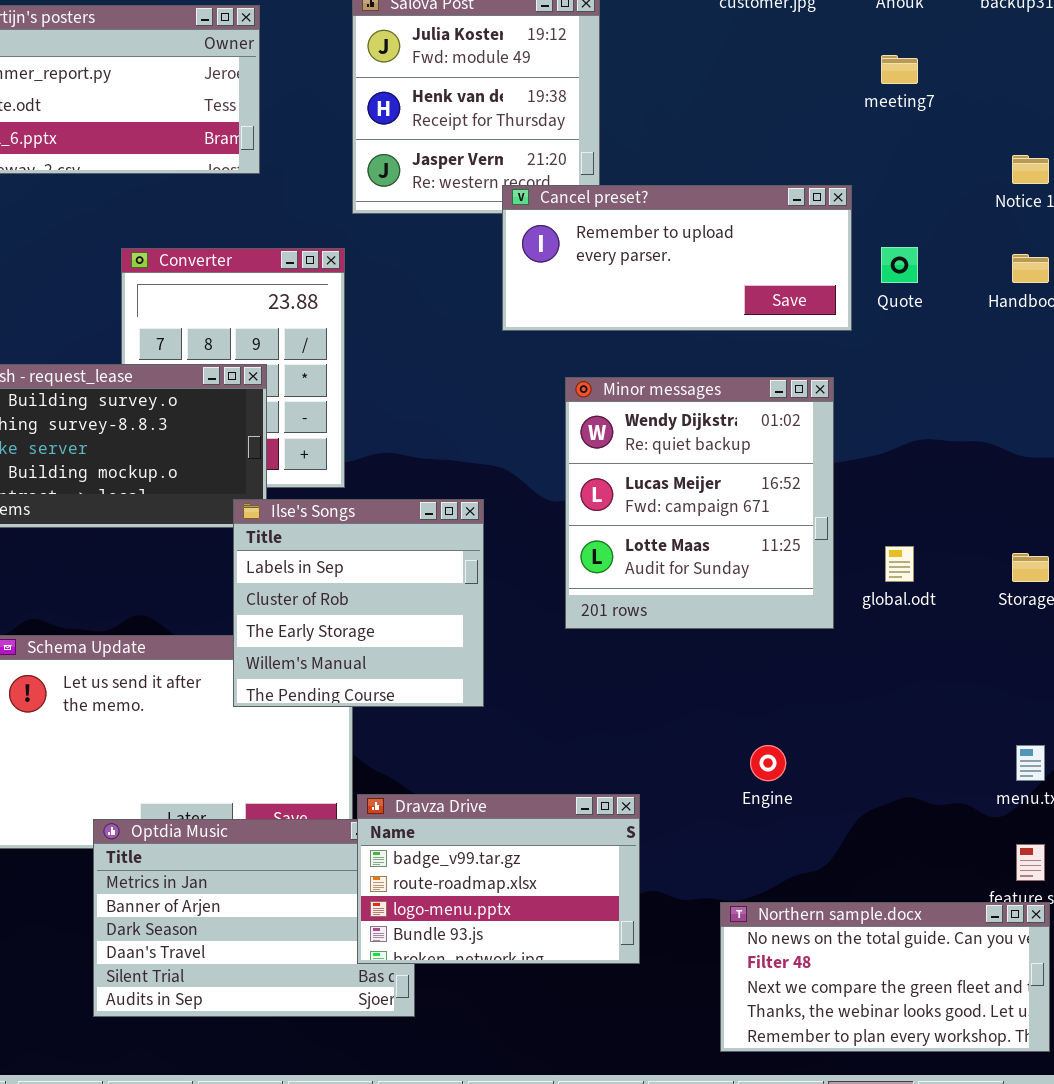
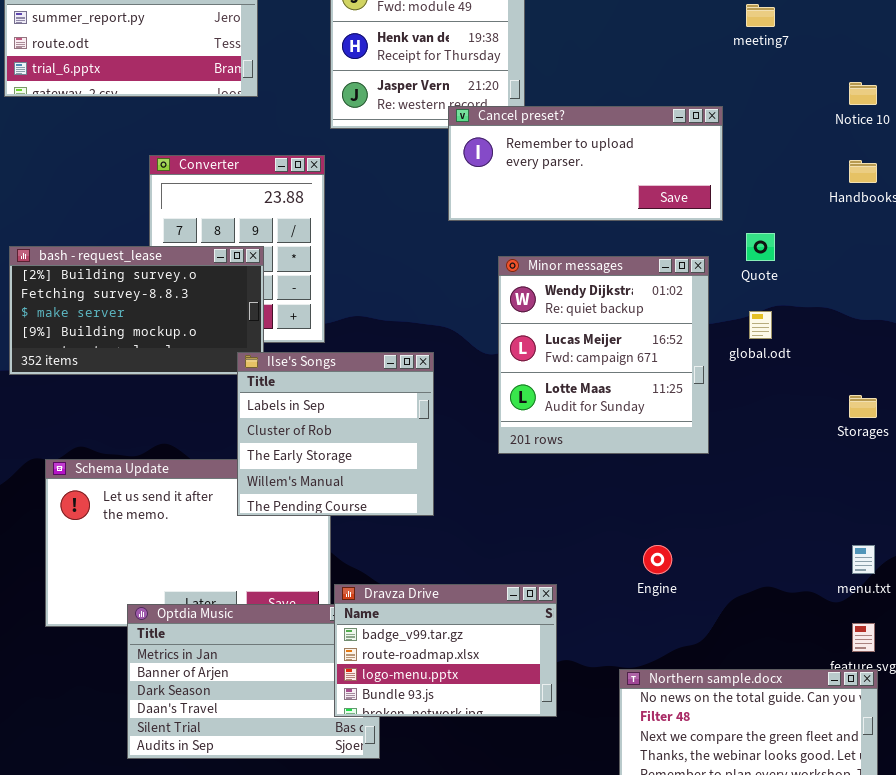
Quote: [881,247,918,283] -> [746,233,775,261], moved
global.odt: [885,546,914,582] -> [749,311,772,339], moved

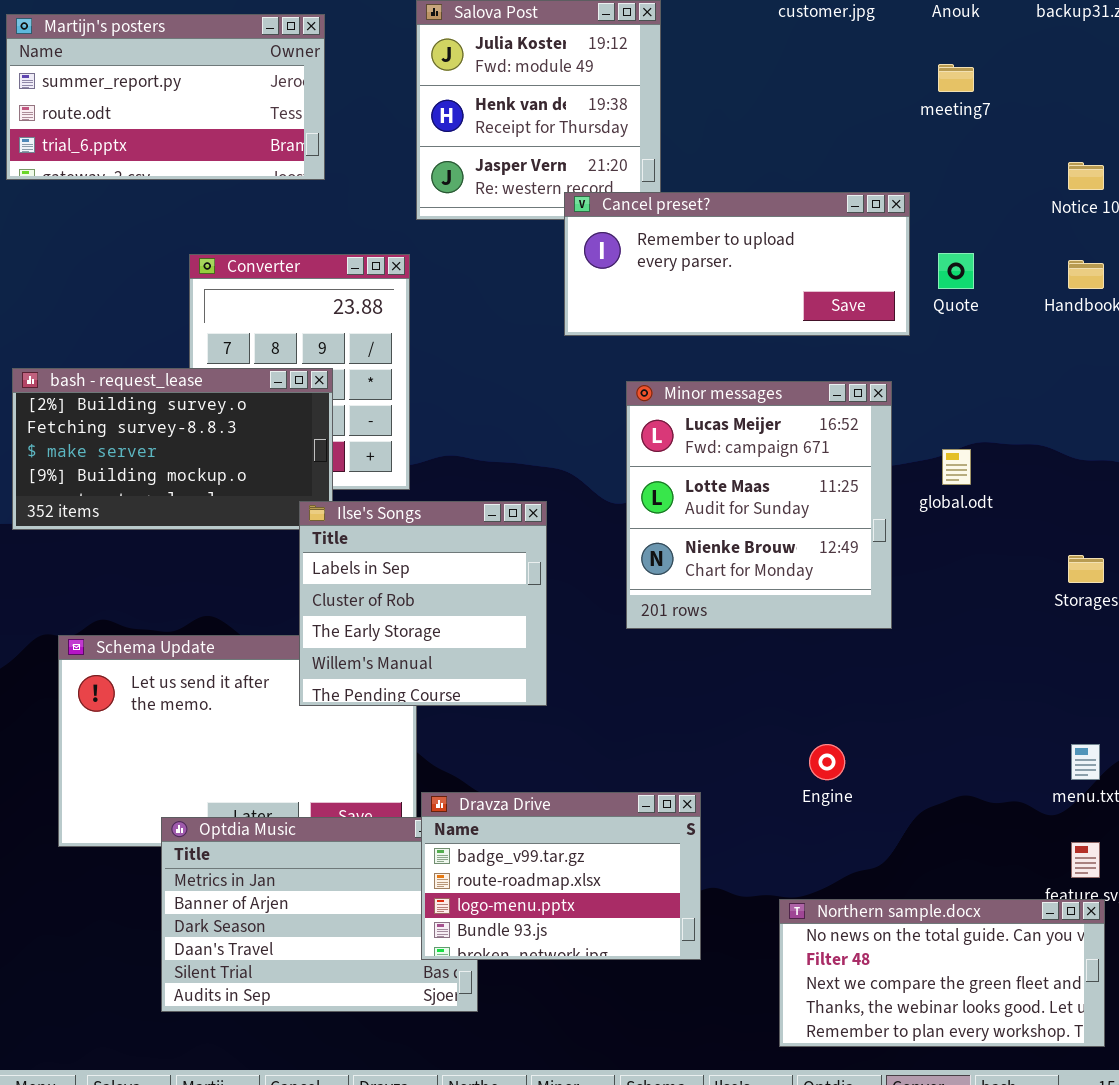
Quote: [746,233,775,261] -> [938,253,974,289], moved
Minor messages: [498,256,709,454] -> [626,381,892,629], scrolled down 1 row

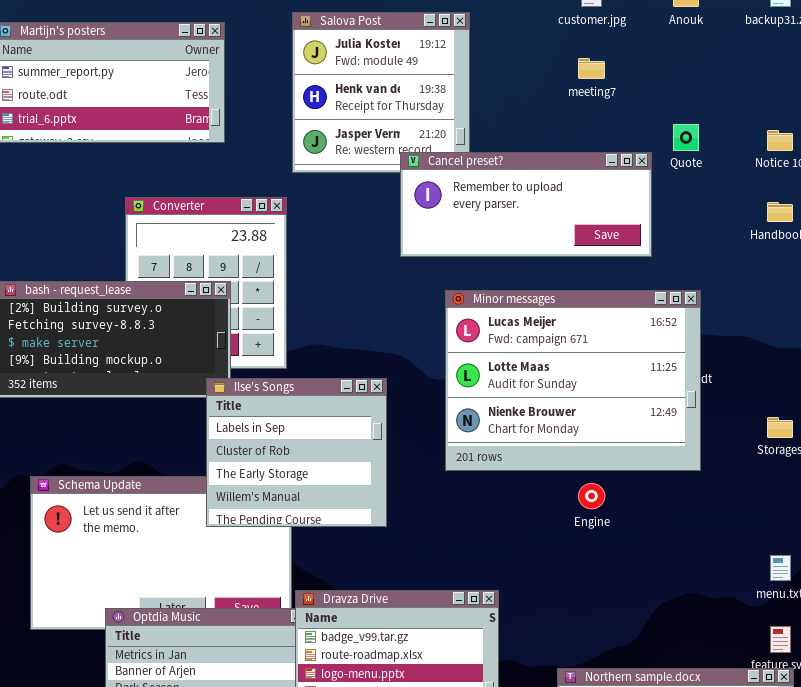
meeting7: [938,64,974,92] -> [578,58,605,79], moved
Quote: [938,253,974,289] -> [673,124,699,151], moved
Minor messages: [626,381,892,629] -> [445,290,701,471], resized
Engine: [809,744,845,780] -> [578,483,605,509], moved

